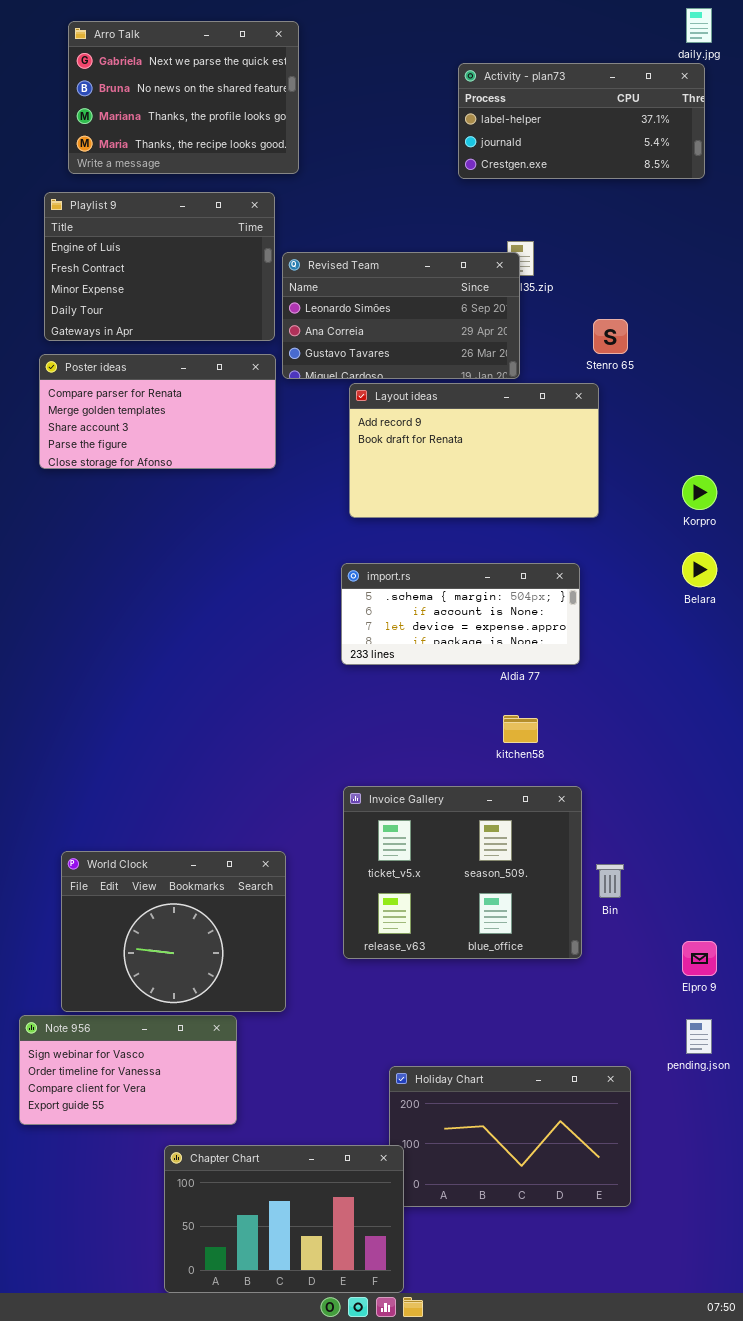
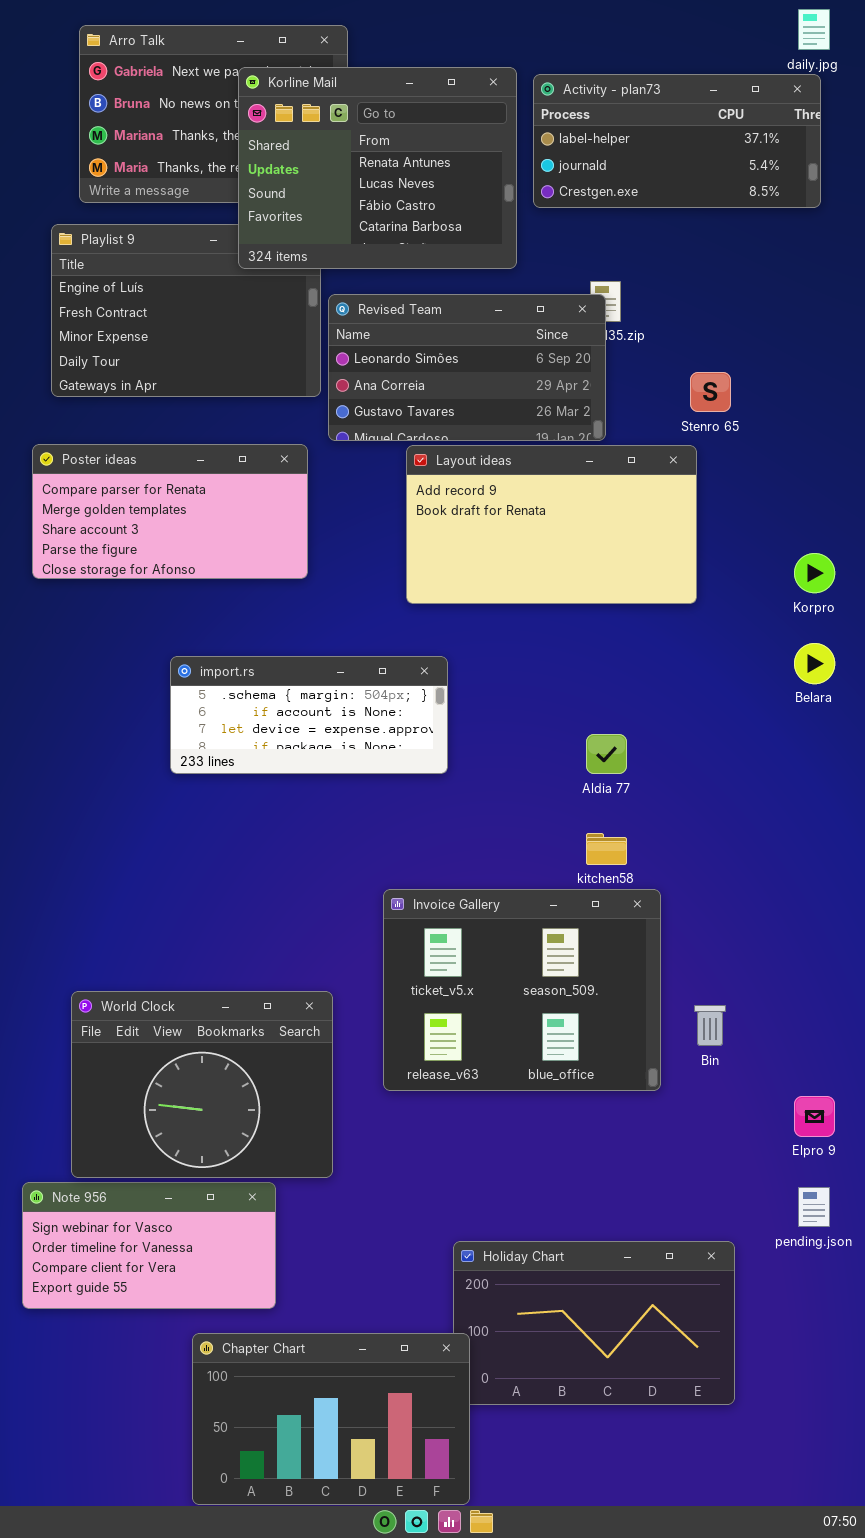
Korline Mail: none -> [238,67,517,269], opened
Poster ideas: [39,354,276,469] -> [32,444,308,579], moved
import.rs: [341,563,580,665] -> [170,656,448,774], moved
Invoice Gallery: [343,786,582,959] -> [383,889,661,1091], moved

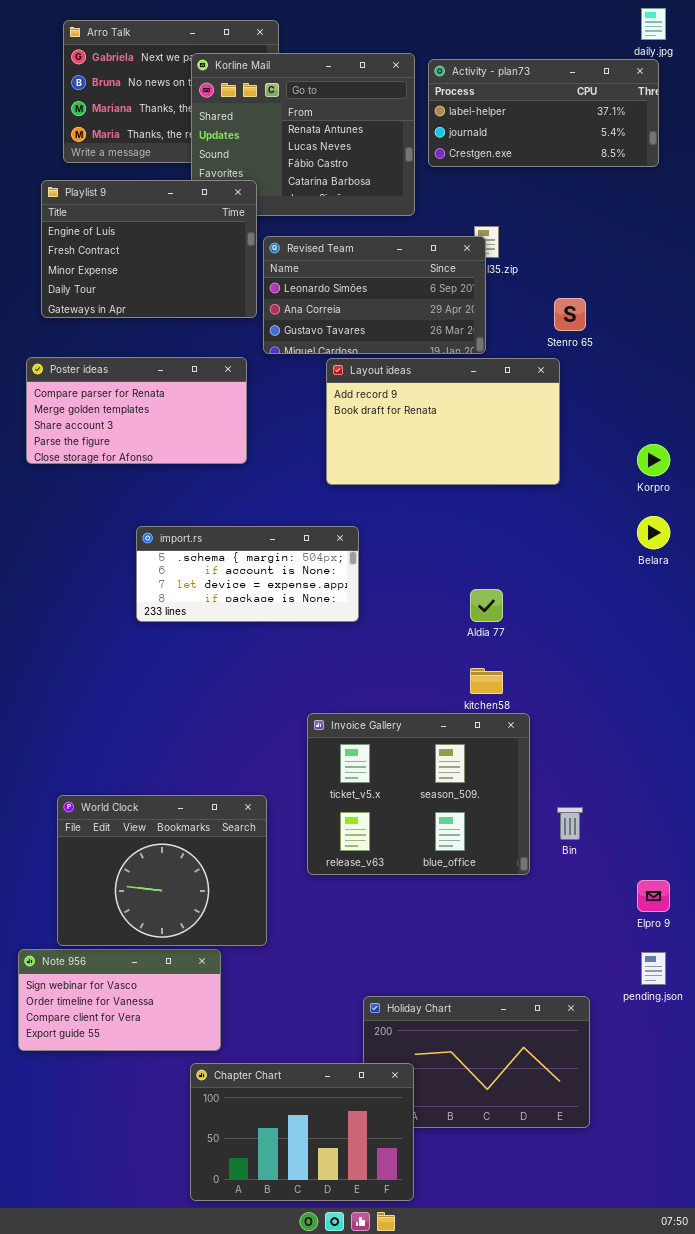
Playlist 9: [51,224,321,397] -> [41,180,257,318], raised
Chapter Chart: [192,1333,470,1505] -> [190,1063,414,1201], moved

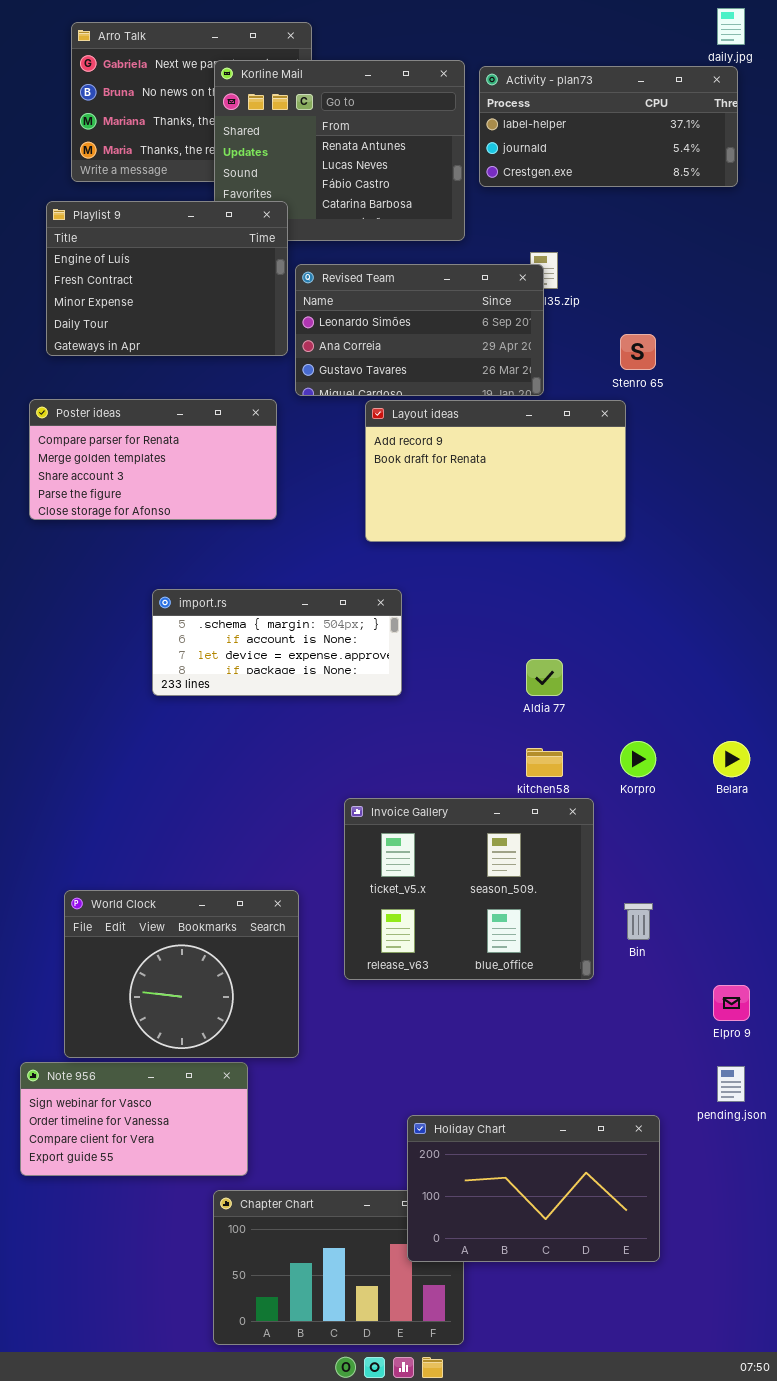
Korpro: [637,444,670,476] -> [620,741,656,777], moved
Belara: [637,516,670,549] -> [713,741,750,777], moved
Holiday Chart: [363,996,590,1128] -> [407,1115,660,1262], raised

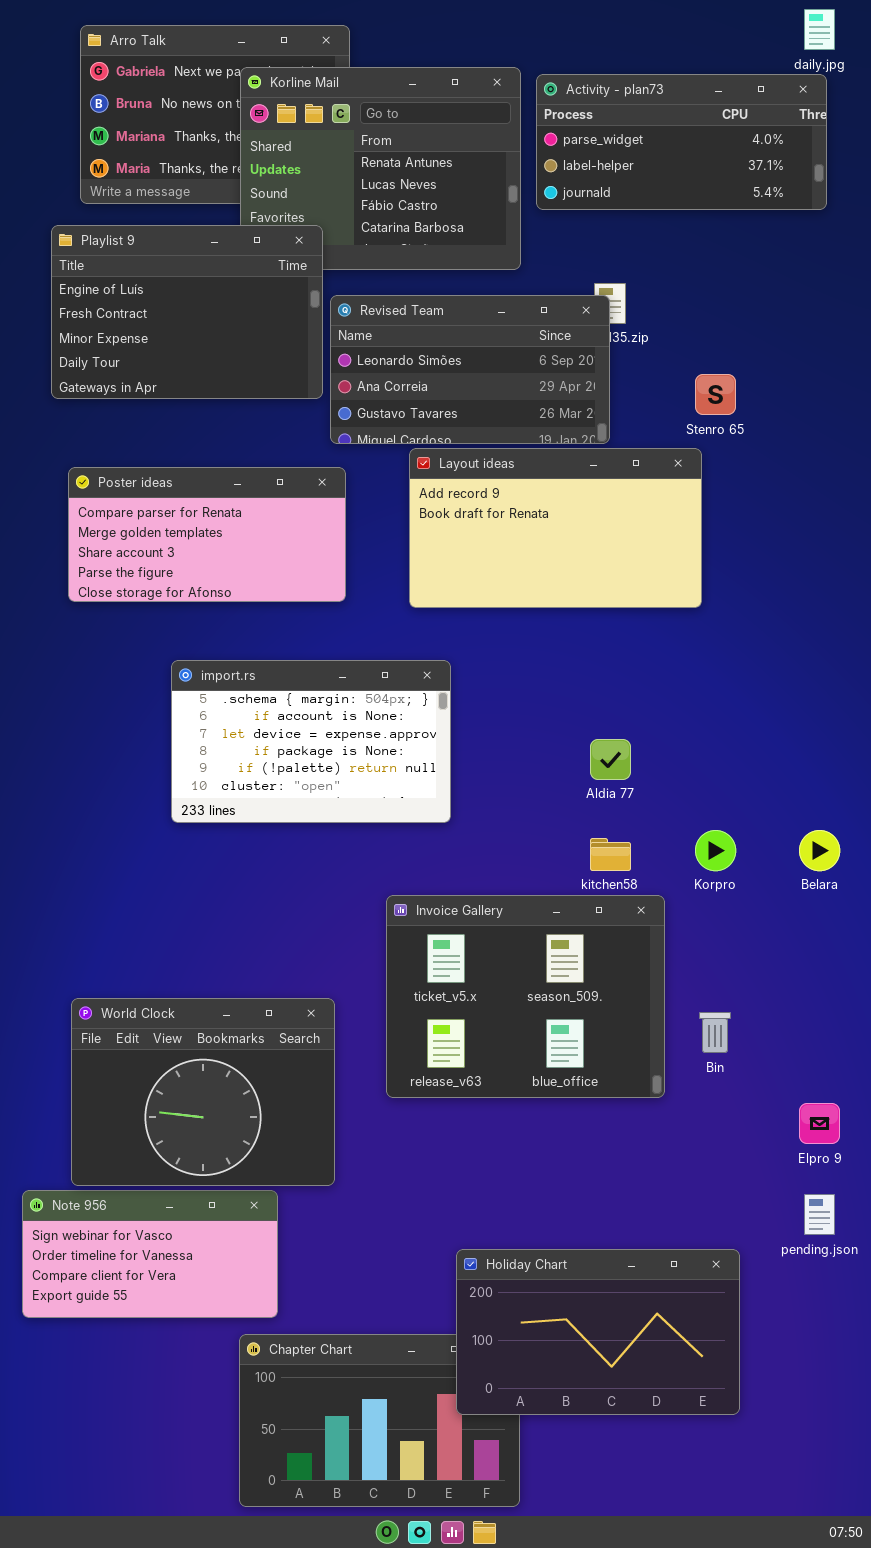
Activity - plan73: [479,66,738,187] -> [536,74,827,210], scrolled up 1 row
Poster ideas: [29,399,277,520] -> [68,467,346,602], moved
import.rs: [152,589,402,696] -> [171,660,451,823], resized

